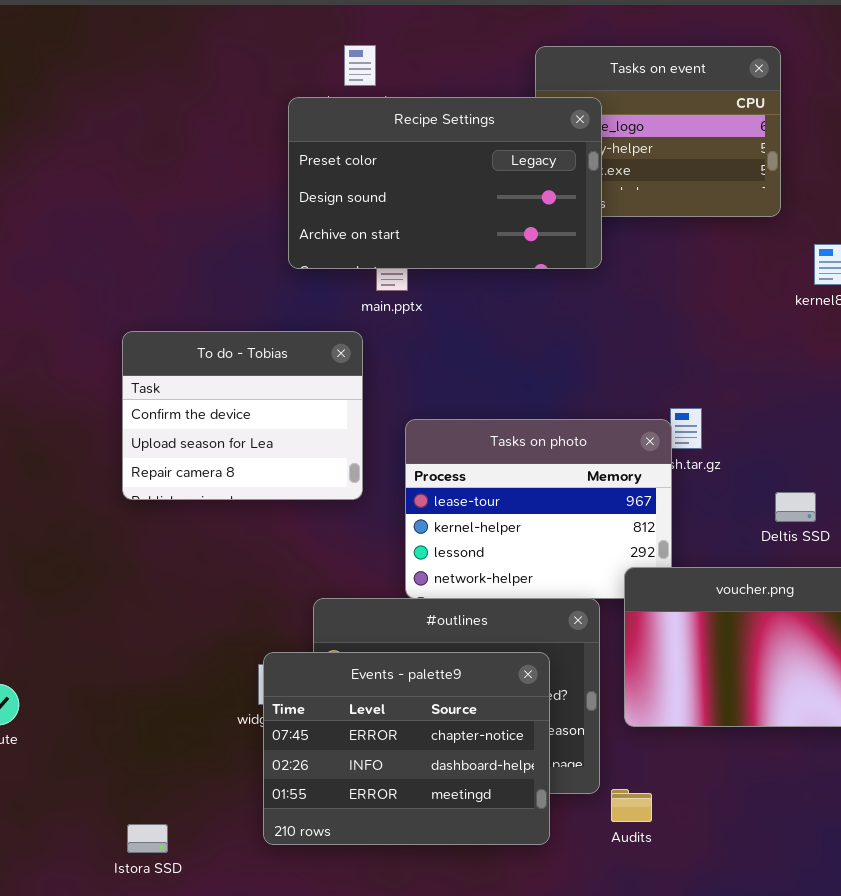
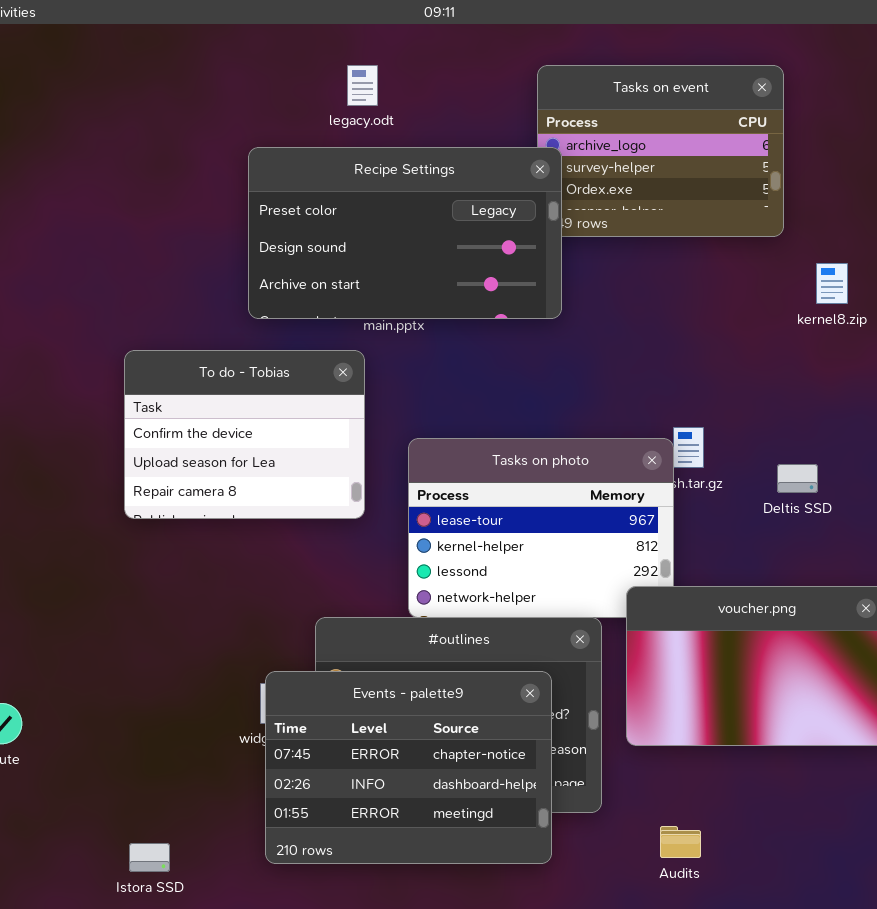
Recipe Settings: [288,97,602,269] -> [248,147,562,319], moved
Deltis SSD: [775,492,816,522] -> [777,464,818,493], moved
Audits: [611,789,652,822] -> [660,826,701,858], moved

